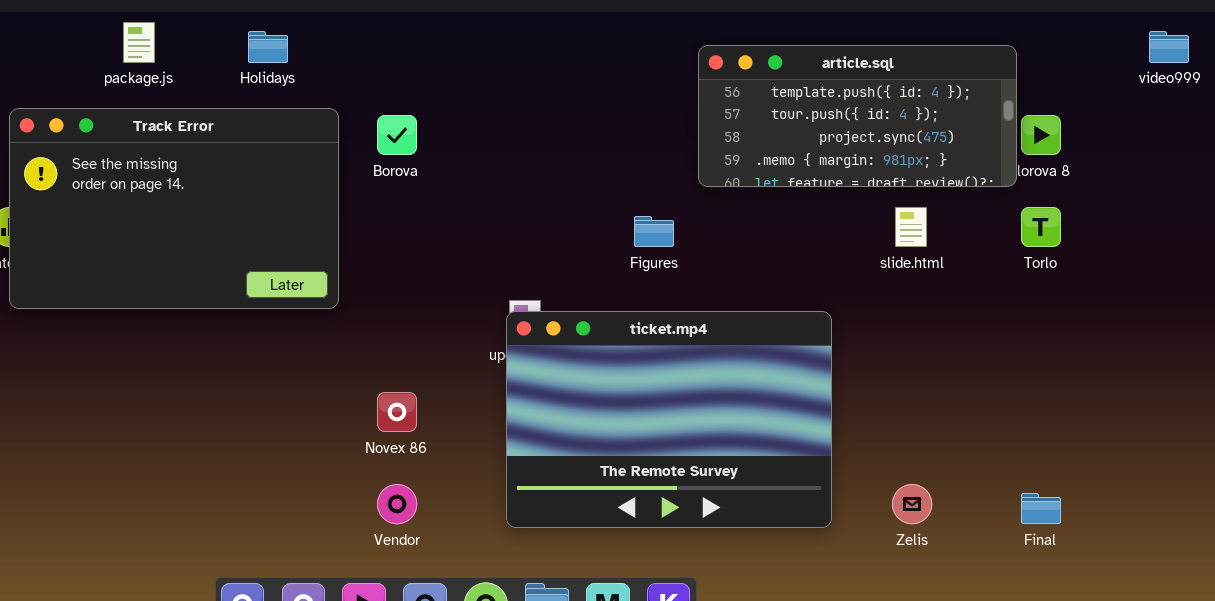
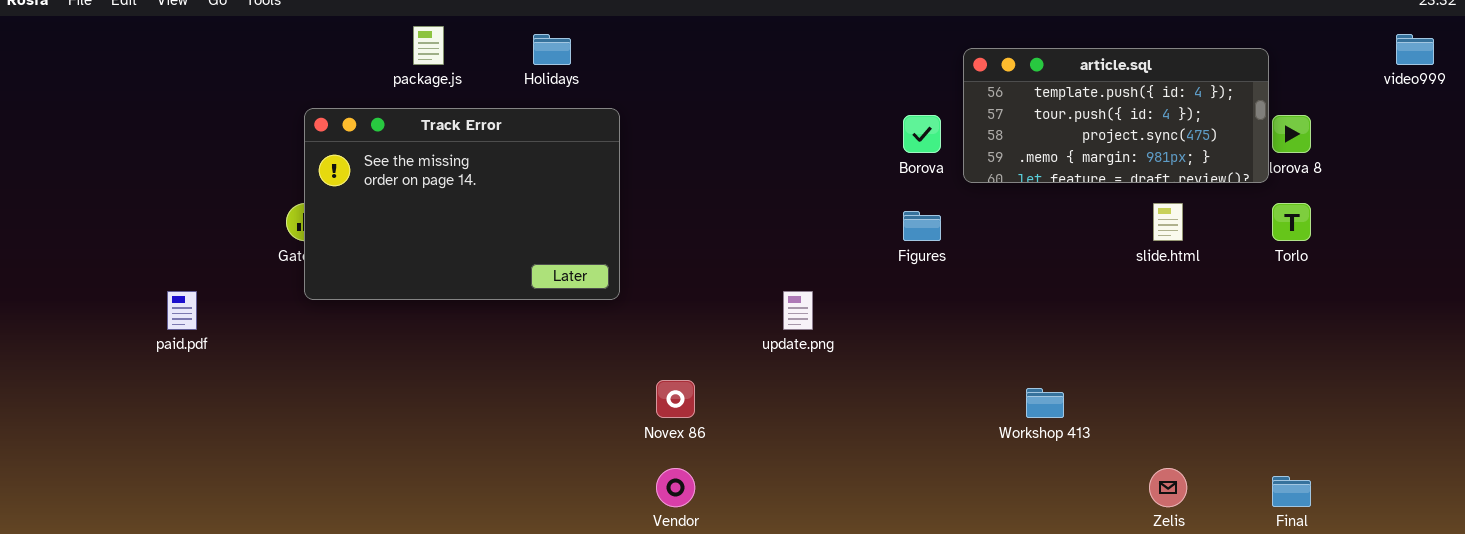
Borova: [377,115,417,155] -> [903,115,941,153], moved
ticket.mp4: [506,311,832,528] -> none, closed

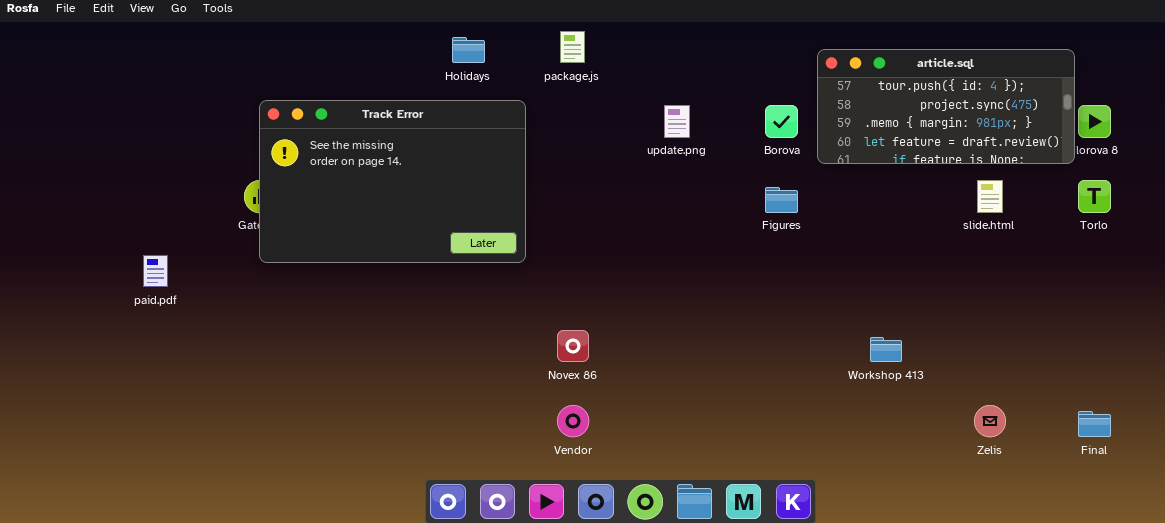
package.js: [413,26,444,65] -> [560,31,585,63], moved
article.sql: [963,48,1269,183] -> [817,49,1075,164], scrolled down 1 row
update.png: [783,291,813,330] -> [664,105,690,138], moved

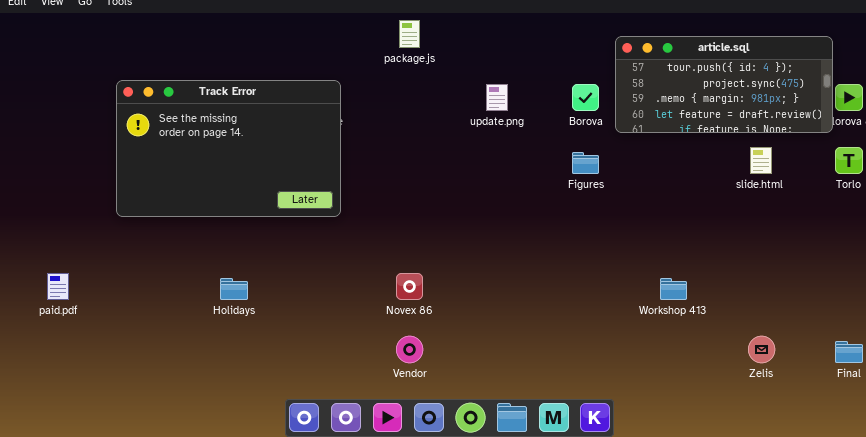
Holidays: [452,37,485,63] -> [220,278,248,300], moved
Track Error: [259,100,526,263] -> [116,80,341,217], moved
paid.pdf: [143,255,168,287] -> [47,273,69,300], moved

